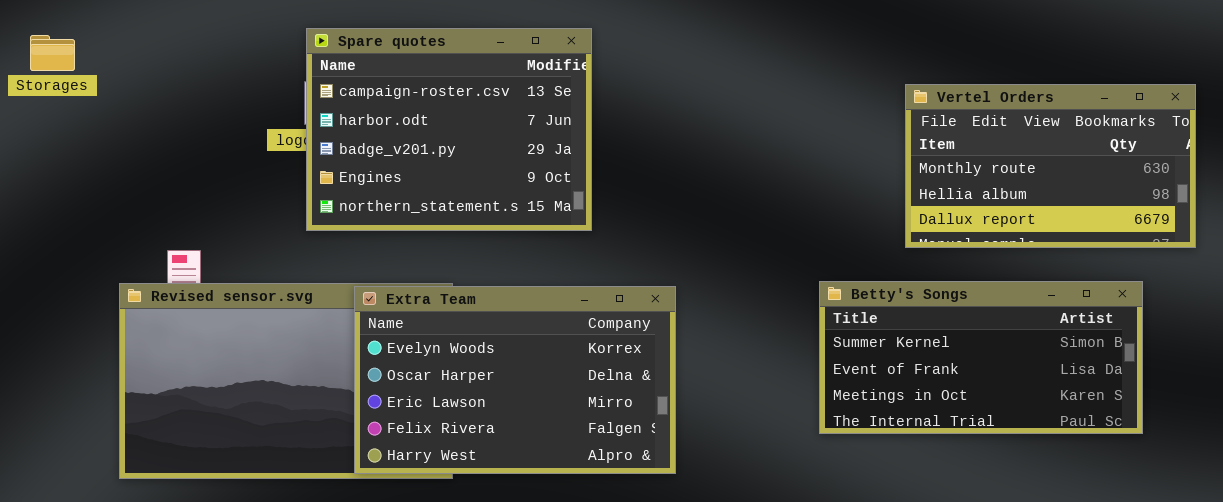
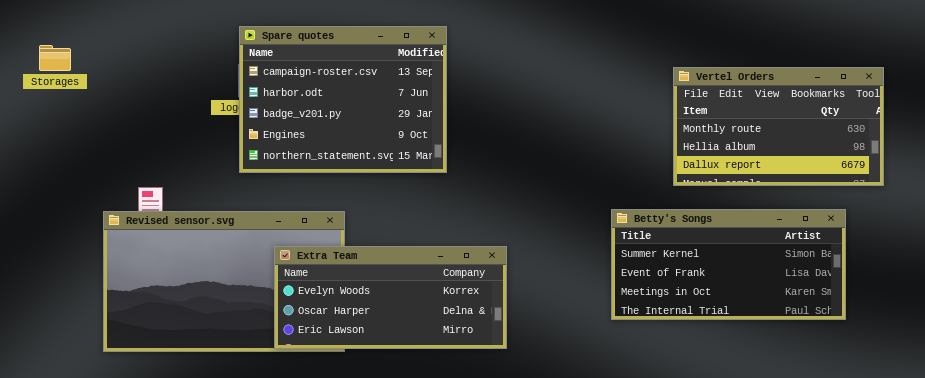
Storages: [30,35,75,71] -> [39,45,71,71], moved
Extra Team: [354,286,676,474] -> [274,246,507,349], resized

